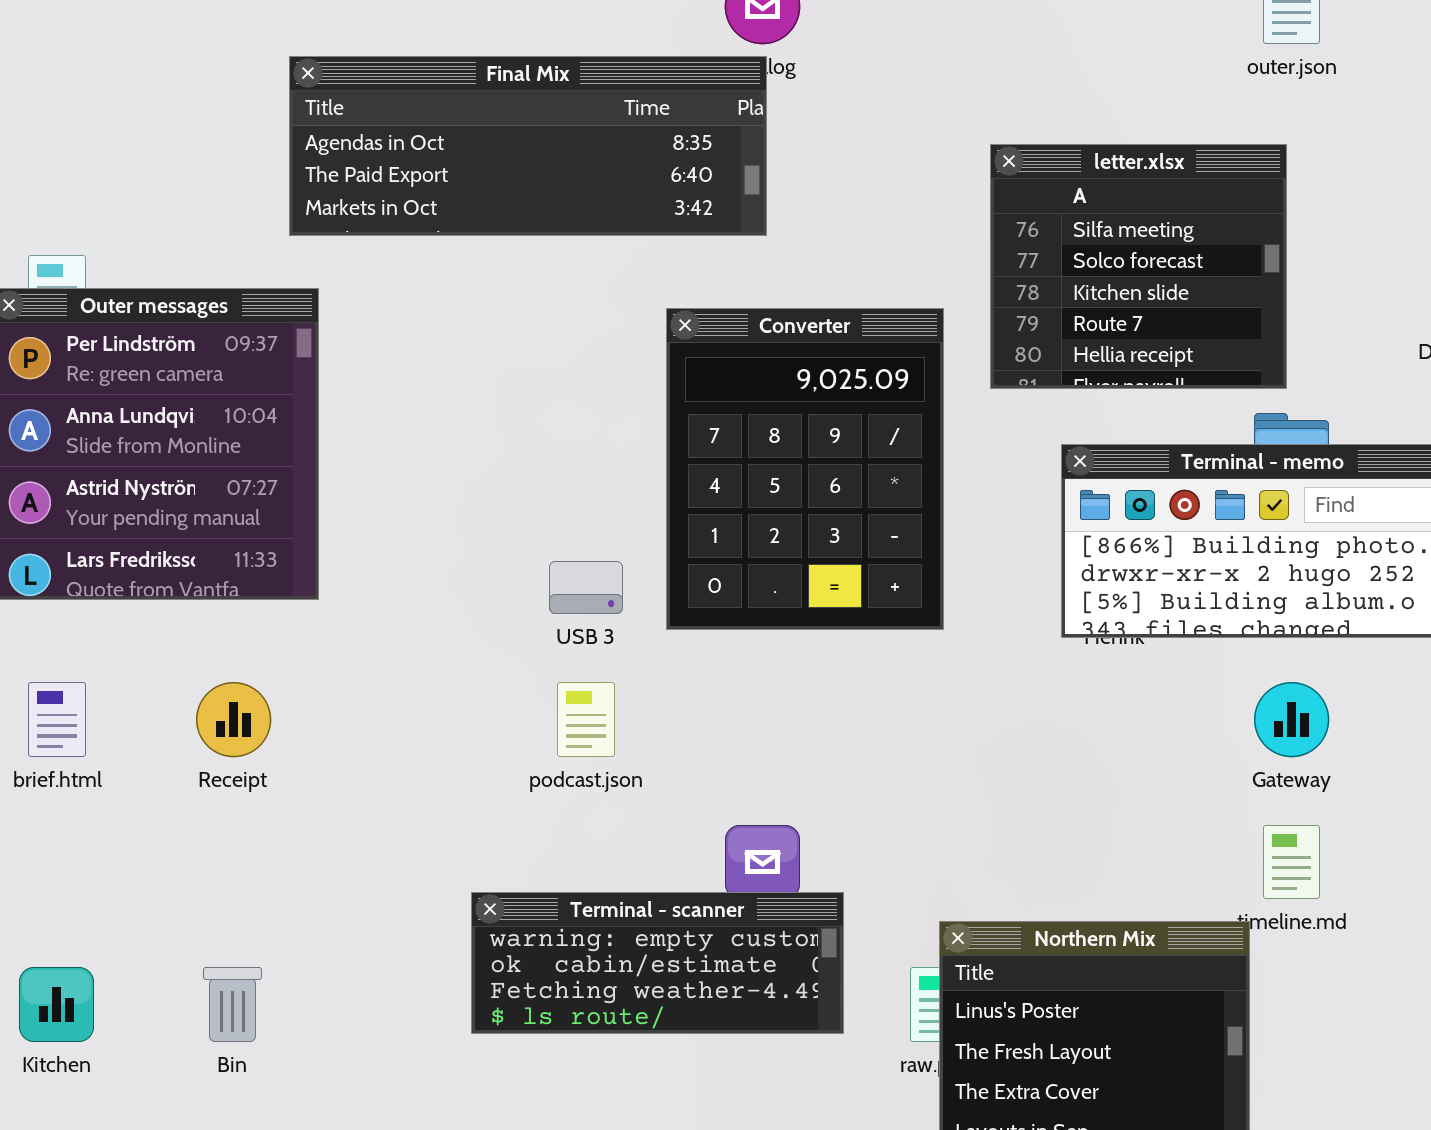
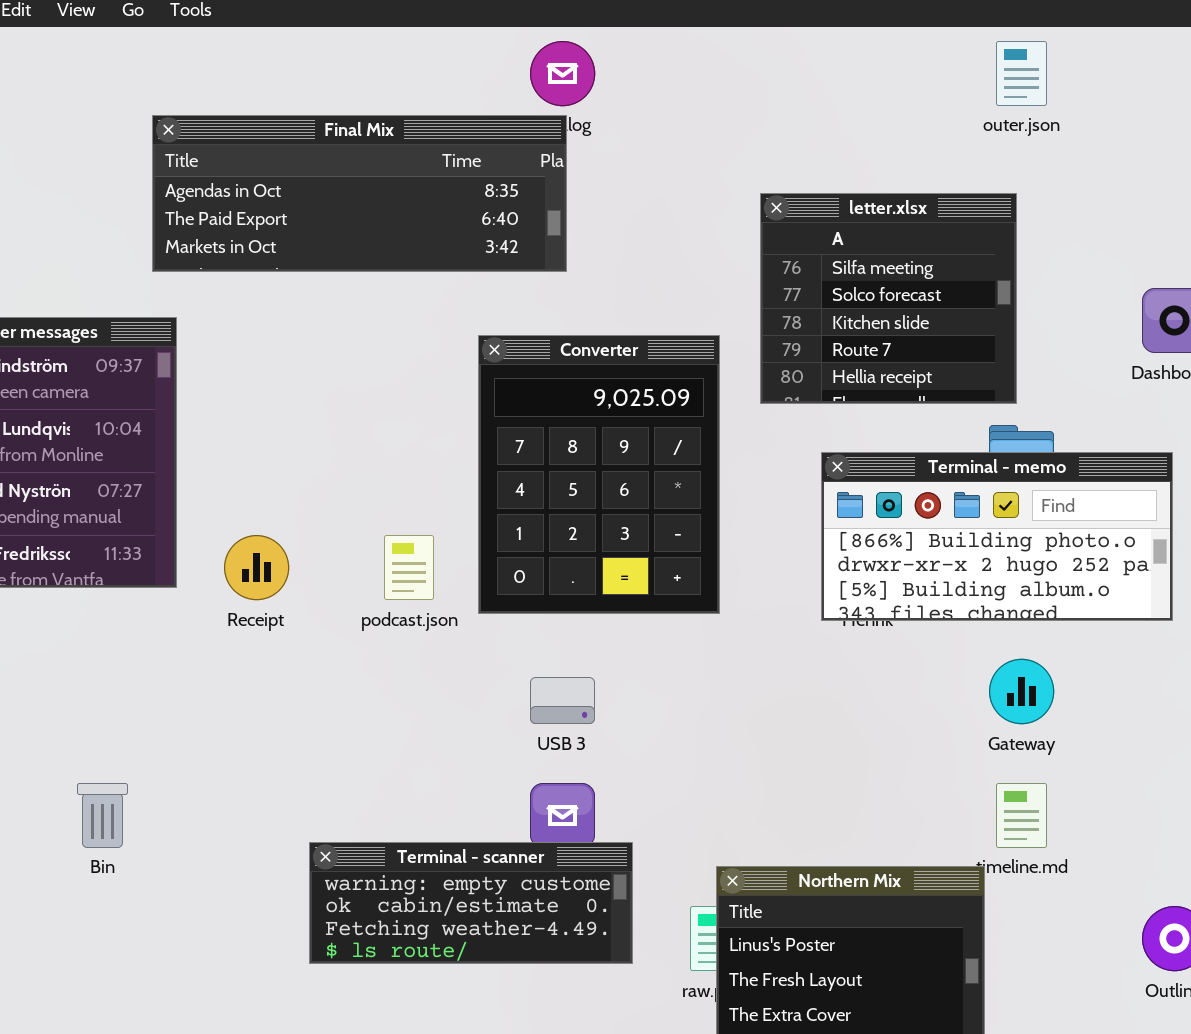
USB 3: [549,561,623,614] -> [530,677,595,724], moved
Receipt: [196,682,271,757] -> [224,535,289,600], moved
podcast.json: [557,682,615,757] -> [384,535,434,600], moved
Bin: [203,967,262,1042] -> [77,783,128,848], moved

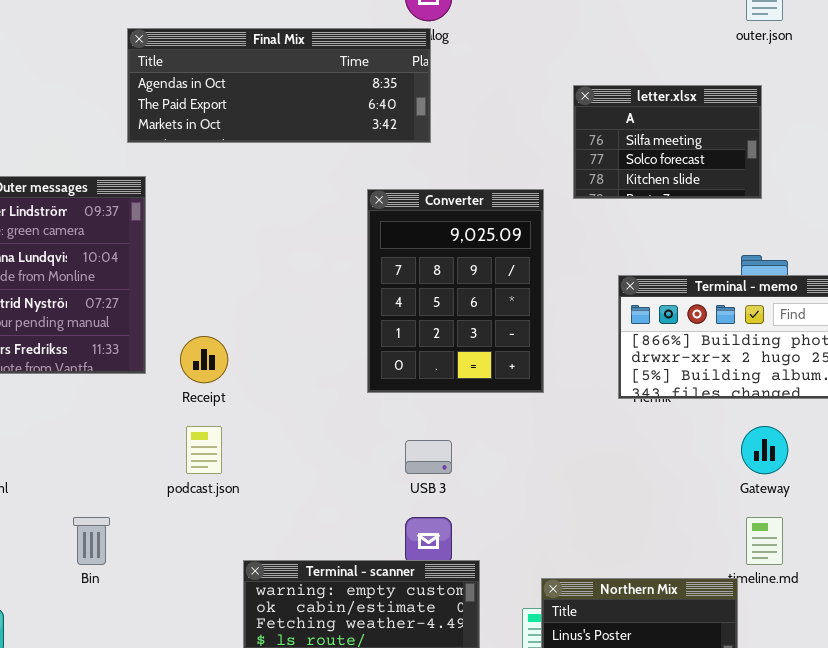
letter.xlsx: [760,193,1017,404] -> [573,85,762,199], resized
podcast.json: [384,535,434,600] -> [186,426,222,474], moved

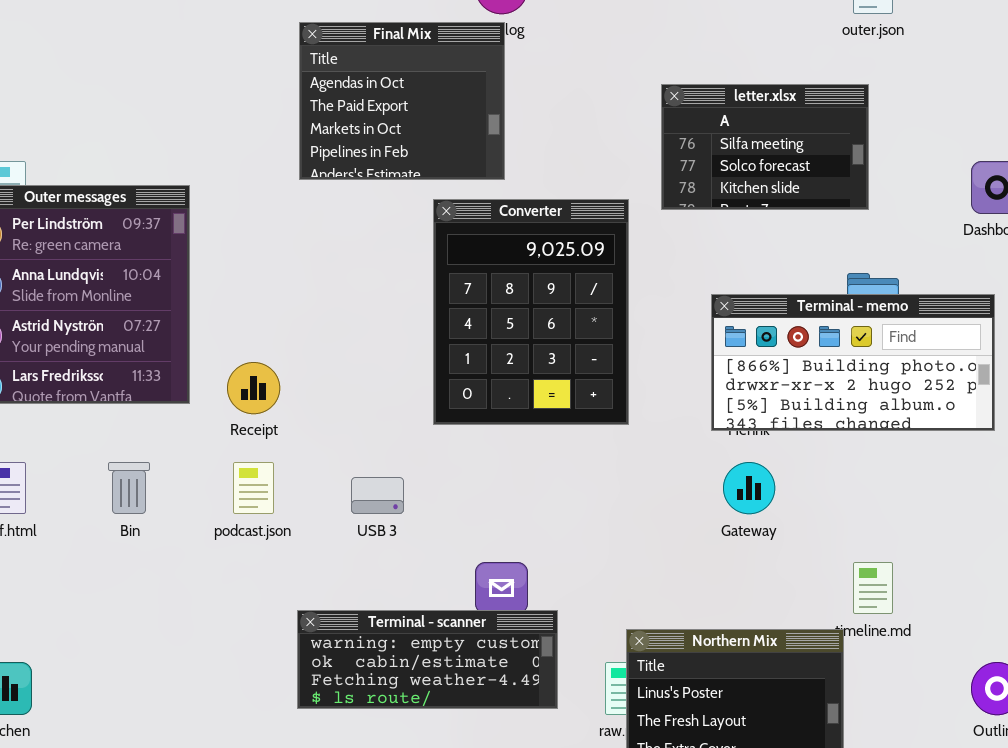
Final Mix: [127,28,431,143] -> [299,22,505,180], resized
Gateway: [741,426,788,474] -> [723,462,775,514], moved
USB 3: [405,440,452,474] -> [351,477,404,514], moved
Bin: [73,517,110,565] -> [108,462,150,514], moved

